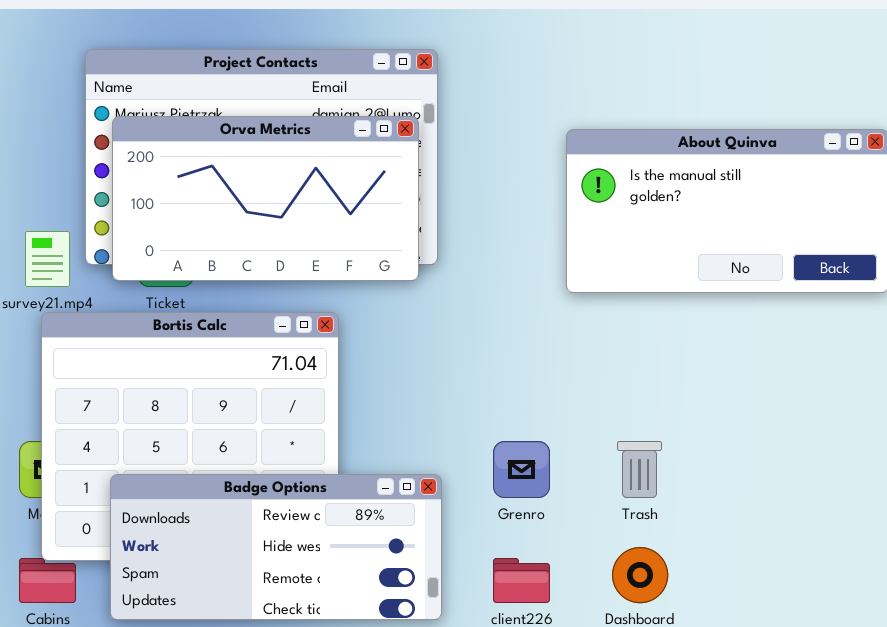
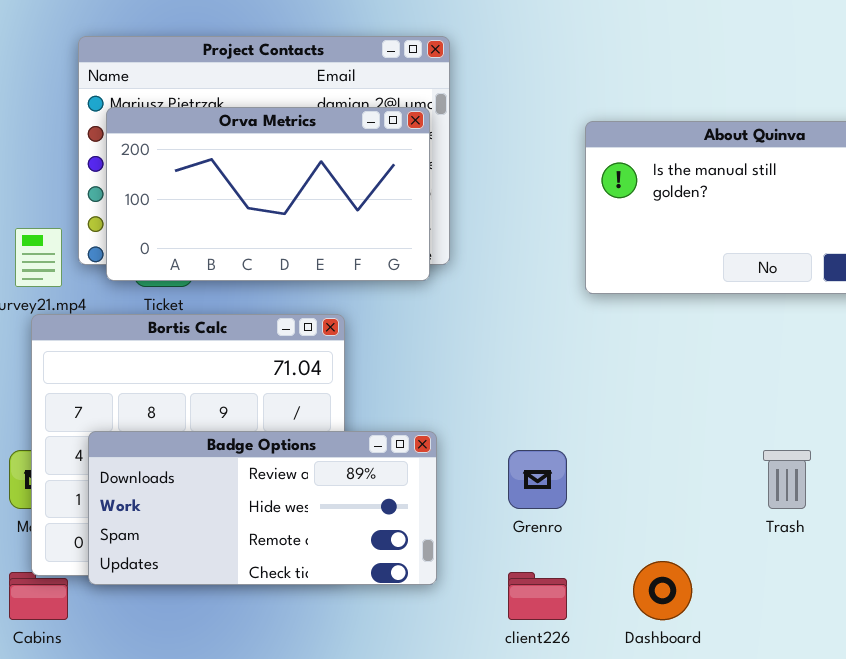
Trash: [617,441,662,498] -> [763,450,811,509], moved
Badge Options: [110,474,442,620] -> [88,431,437,585], moved

